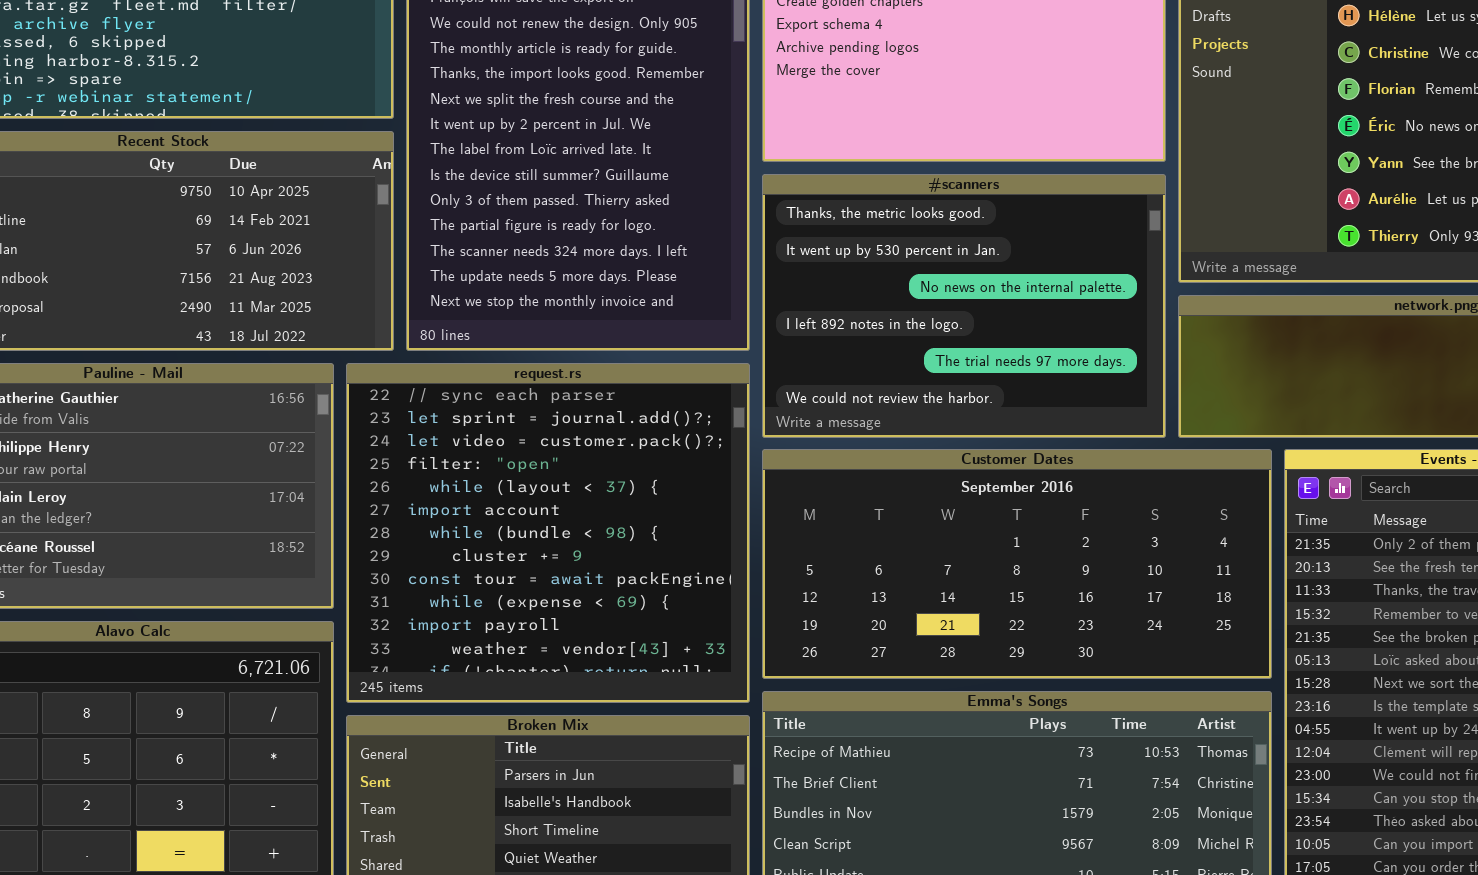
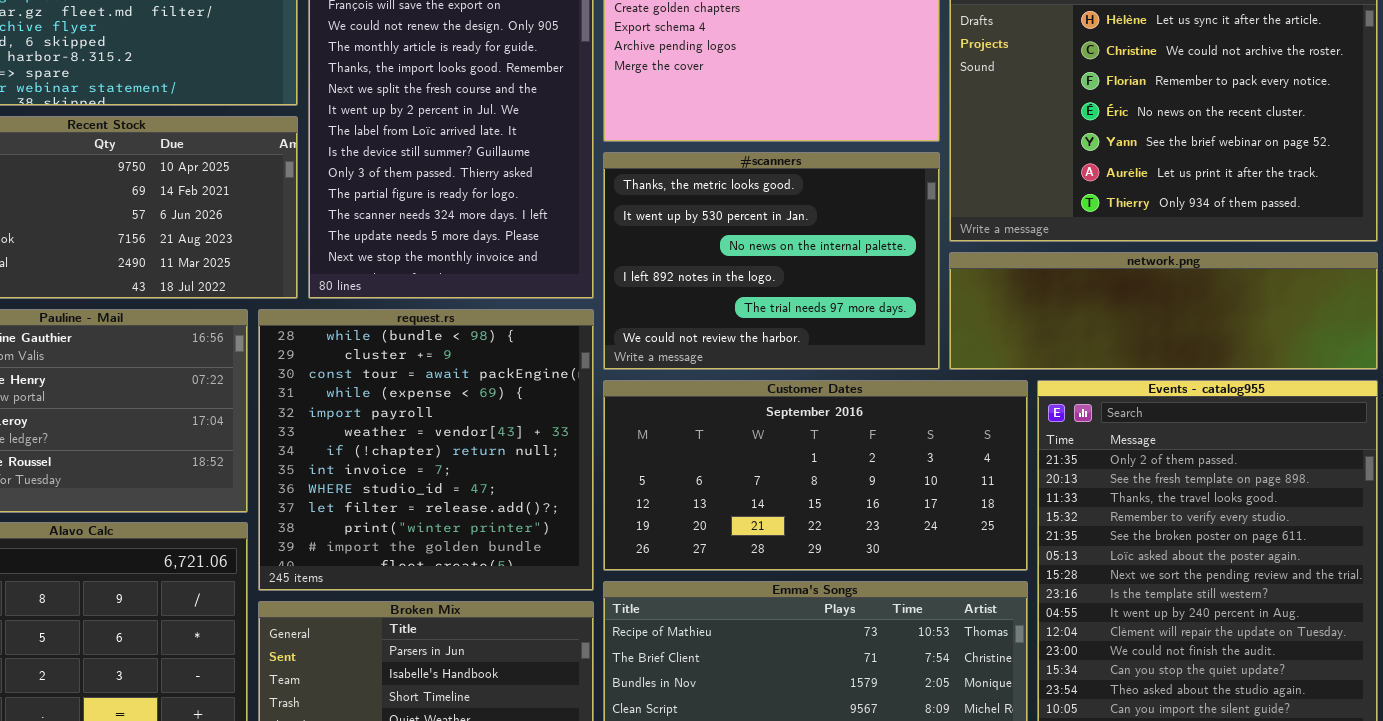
request.rs: [346,363,750,703] -> [258,309,594,591], scrolled down 6 rows

